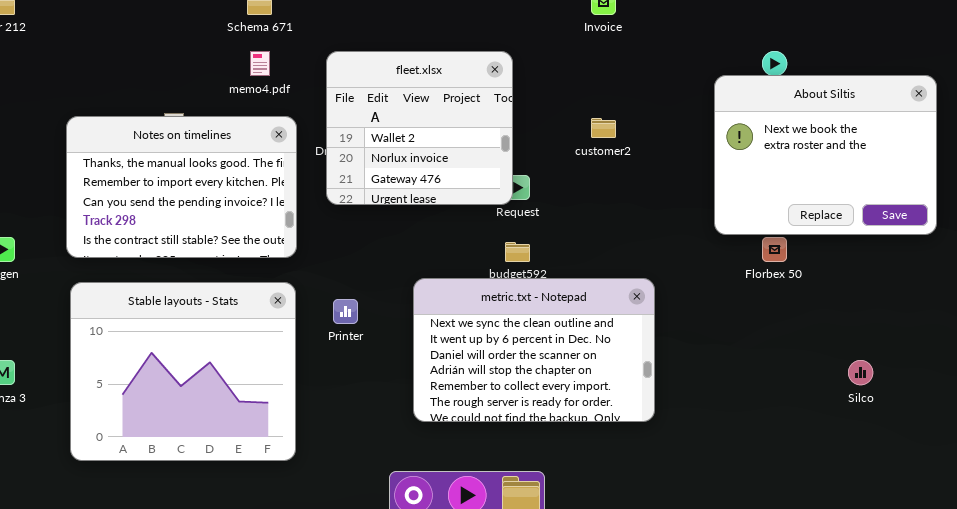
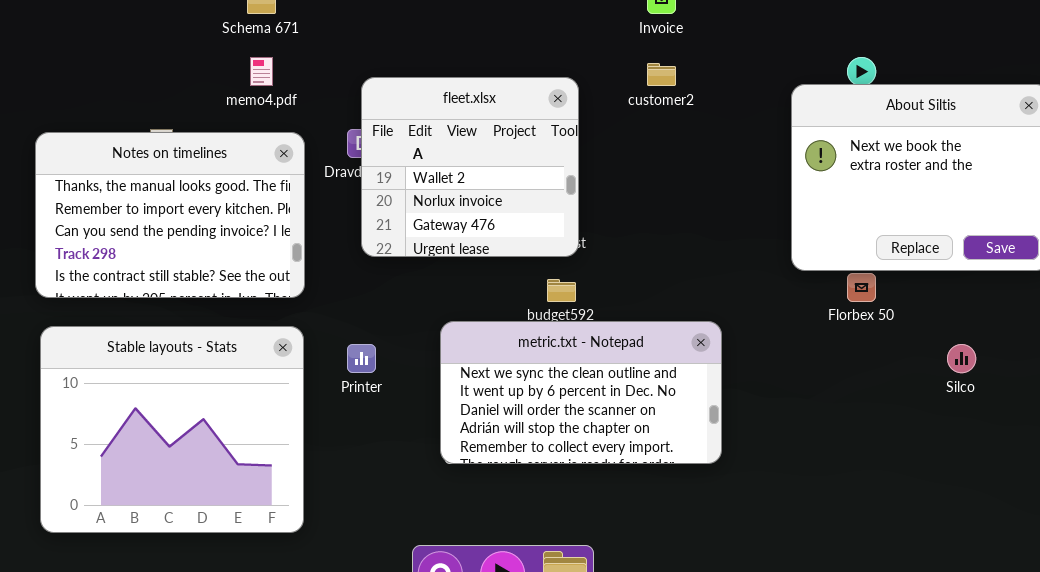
fleet.xlsx: [326,51,513,205] -> [361,77,579,257], moved
customer2: [591,118,616,138] -> [647,63,676,86], moved
metric.txt - Notepad: [413,278,655,422] -> [440,321,722,464], resized
Silco: [848,360,873,385] -> [947,344,976,373], moved

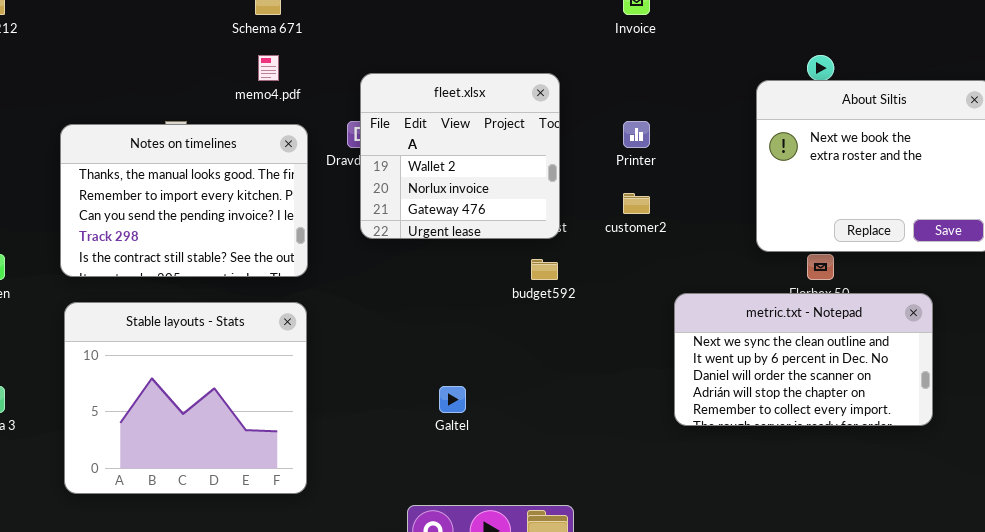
customer2: [647,63,676,86] -> [623,193,650,214], moved
metric.txt - Notepad: [440,321,722,464] -> [674,293,933,426], moved
Printer: [347,344,376,373] -> [623,121,650,148], moved

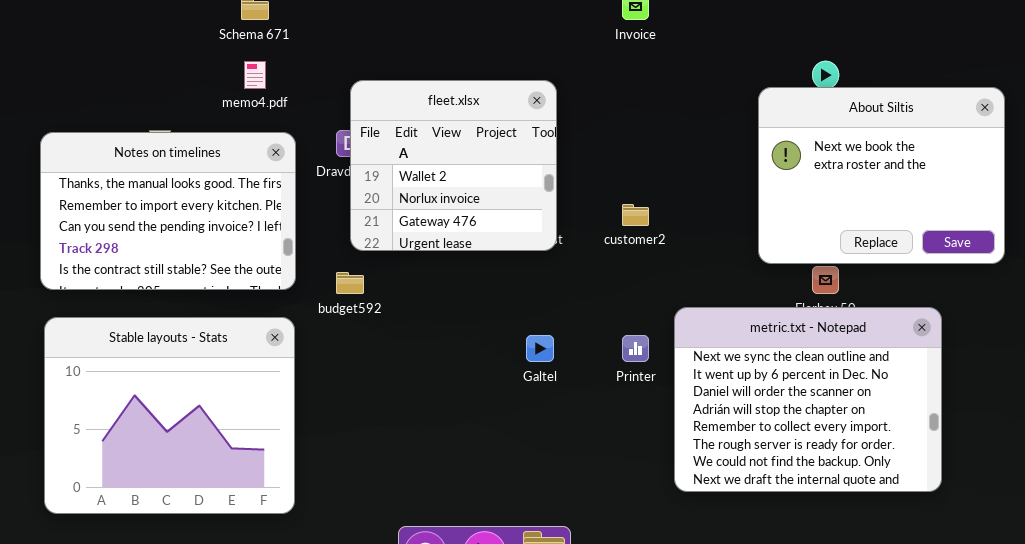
Printer: [623,121,650,148] -> [622,335,649,362], moved
budget592: [531,259,558,280] -> [336,272,364,294], moved
metric.txt - Notepad: [674,293,933,426] -> [674,307,942,492], resized
Galtel: [439,386,466,413] -> [526,335,554,362], moved

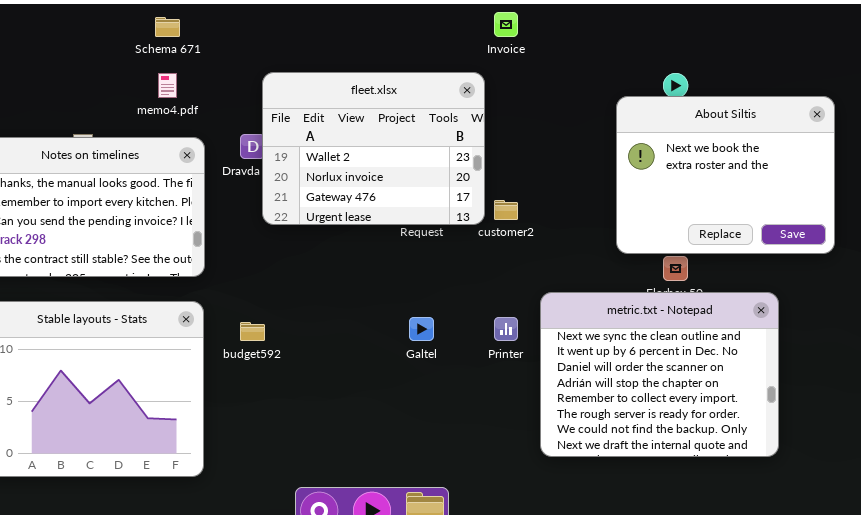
fleet.xlsx: [350,80,557,251] -> [262,72,485,225], moved, resized
budget592: [336,272,364,294] -> [240,322,265,341], moved

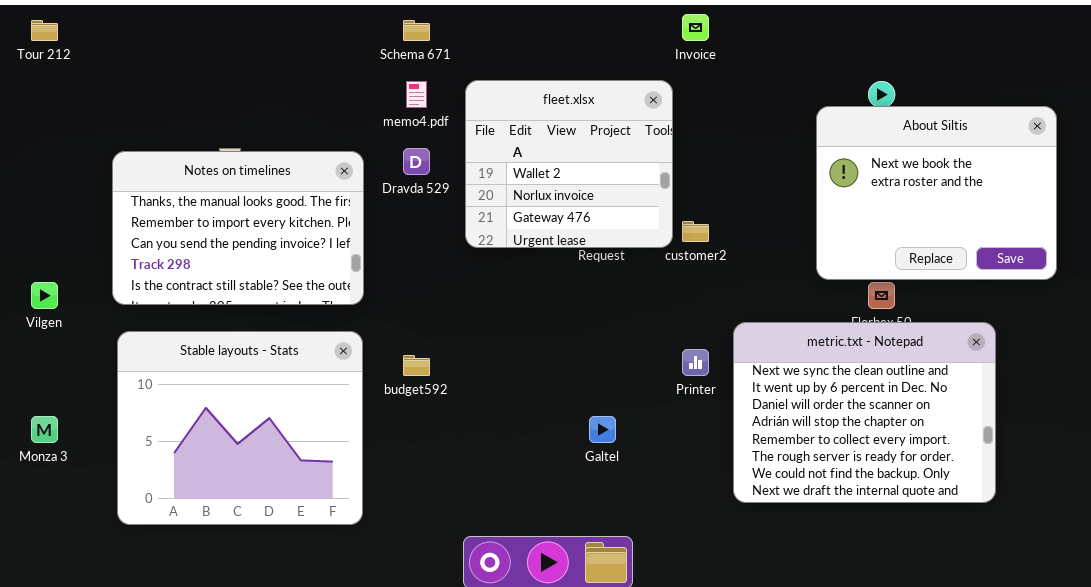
Schema 671: [155,17,180,37] -> [403,20,430,41], moved
fleet.xlsx: [262,72,485,225] -> [465,80,673,248], resized
memo4.pdf: [158,73,177,98] -> [406,81,427,108], moved
Galtel: [409,317,434,341] -> [589,416,616,443], moved

